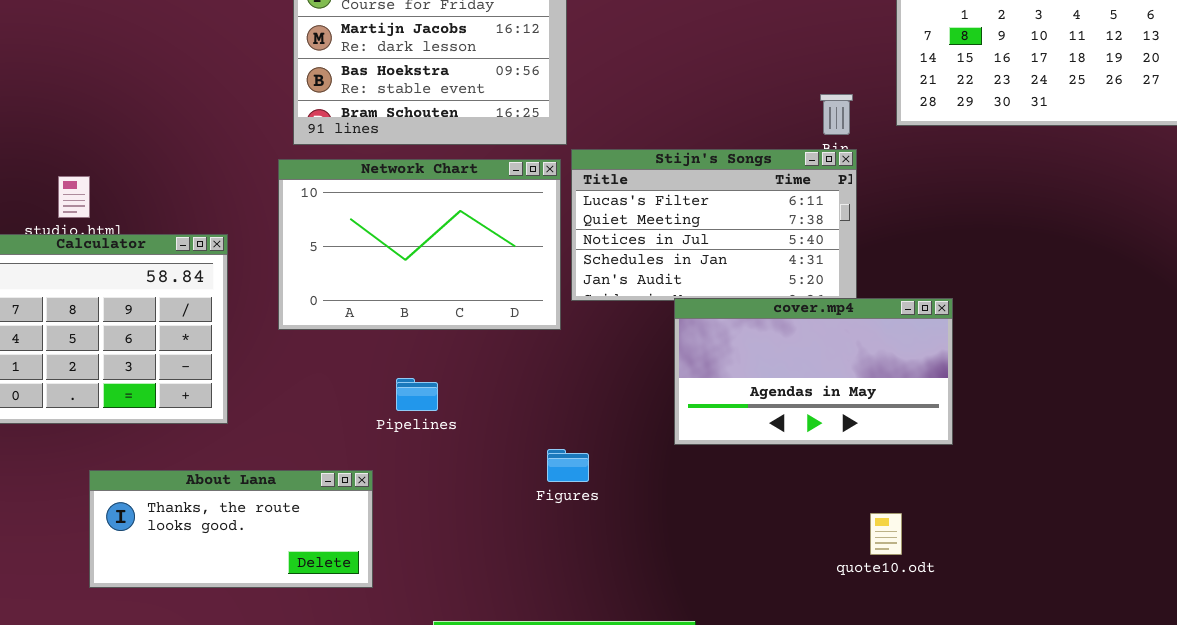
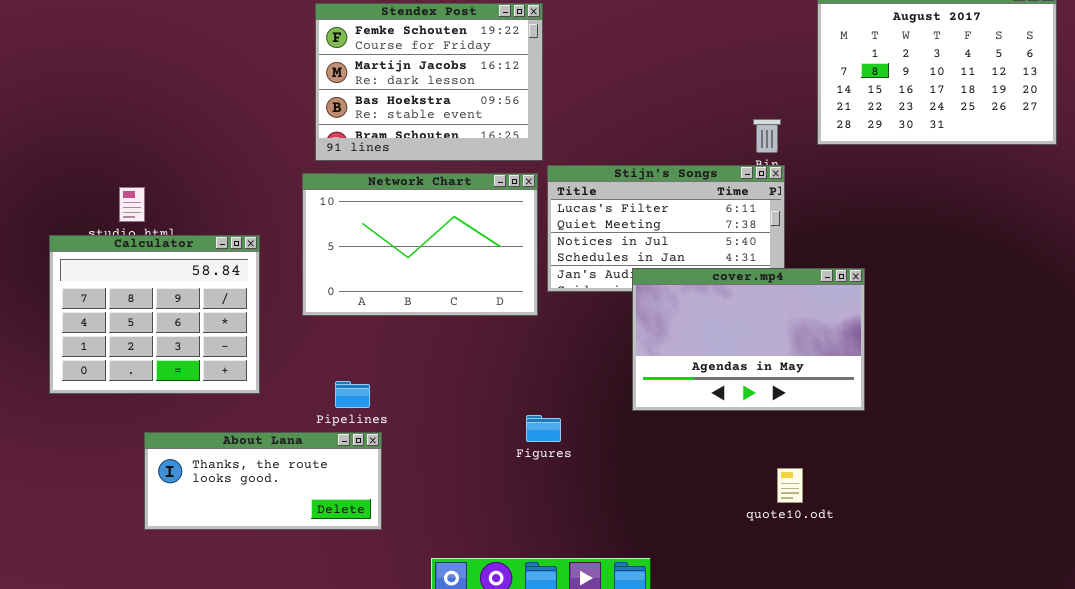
cover.mp4: [674,298,953,445] -> [632,268,865,411], resized
Pipelines: [396,378,438,411] -> [335,381,370,408], moved
quote10.odt: [870,513,902,555] -> [777,468,803,503], moved

